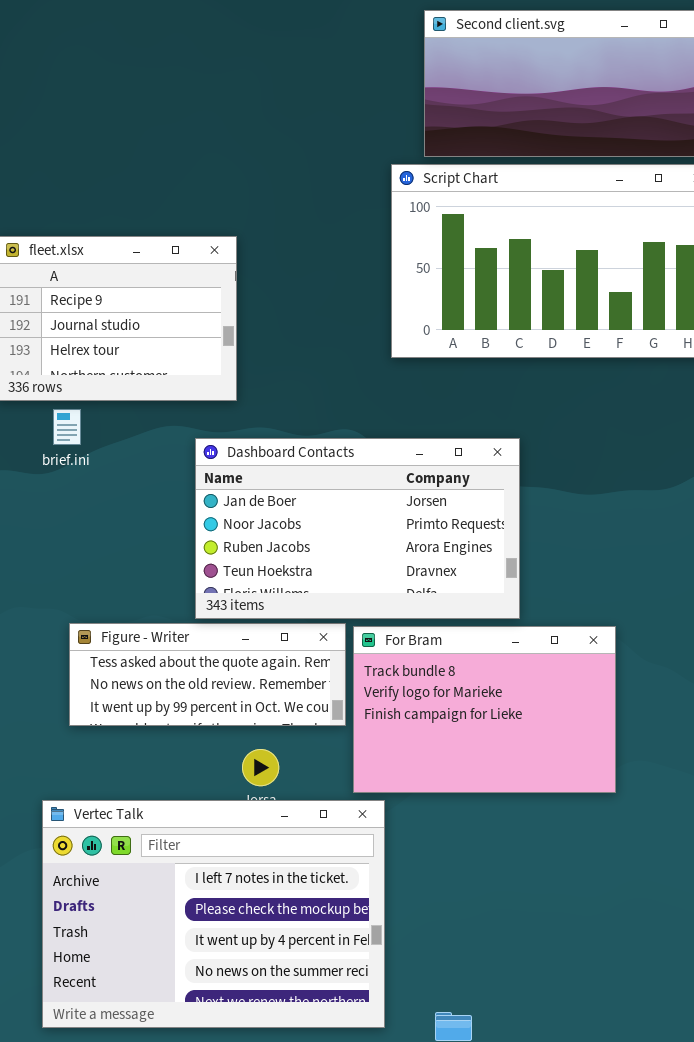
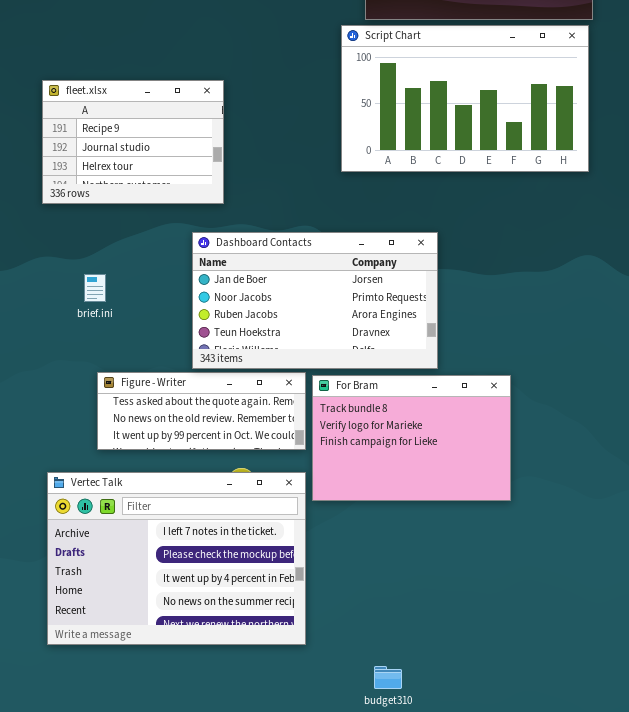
brief.ini: [53,409,81,445] -> [84,274,106,302], moved
Vertec Talk: [42,800,385,1028] -> [47,472,306,645], moved

